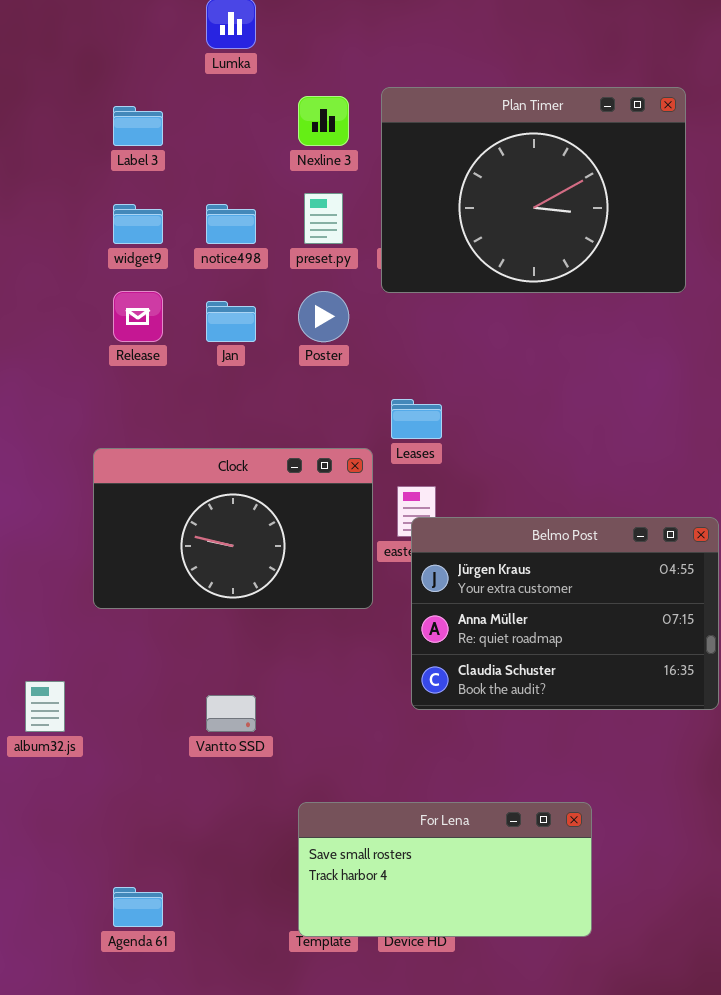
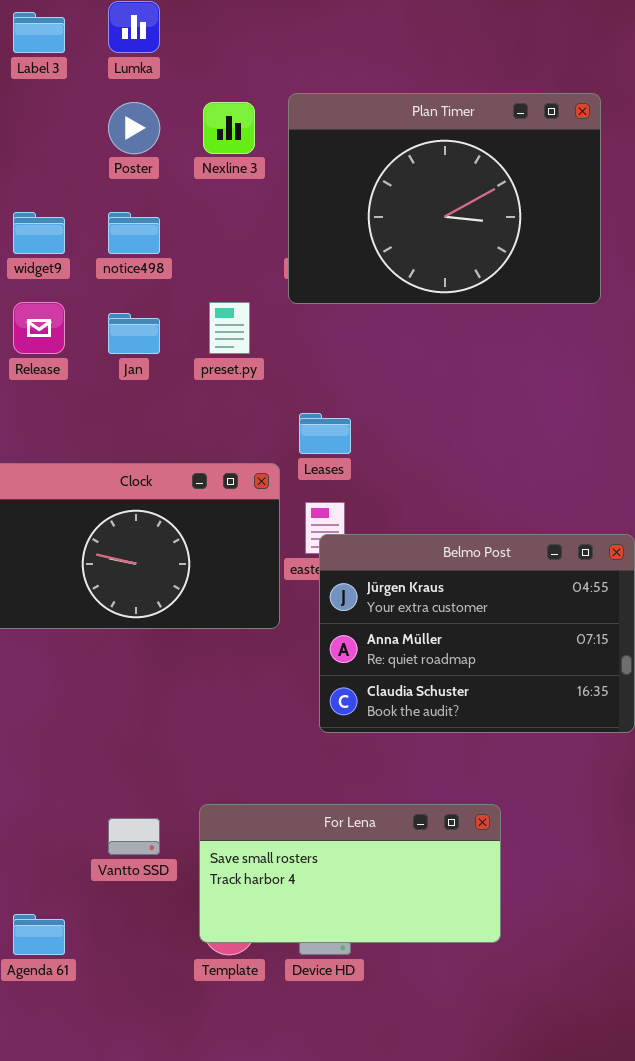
Label 3: [113,106,163,146] -> [13,12,65,53], moved
preset.py: [304,193,343,244] -> [209,302,250,354], moved
Poster: [298,291,349,342] -> [108,102,160,154], moved
Vantto SSD: [206,695,256,732] -> [108,818,160,855], moved
For Lena: [298,802,592,937] -> [199,804,501,943], moved

